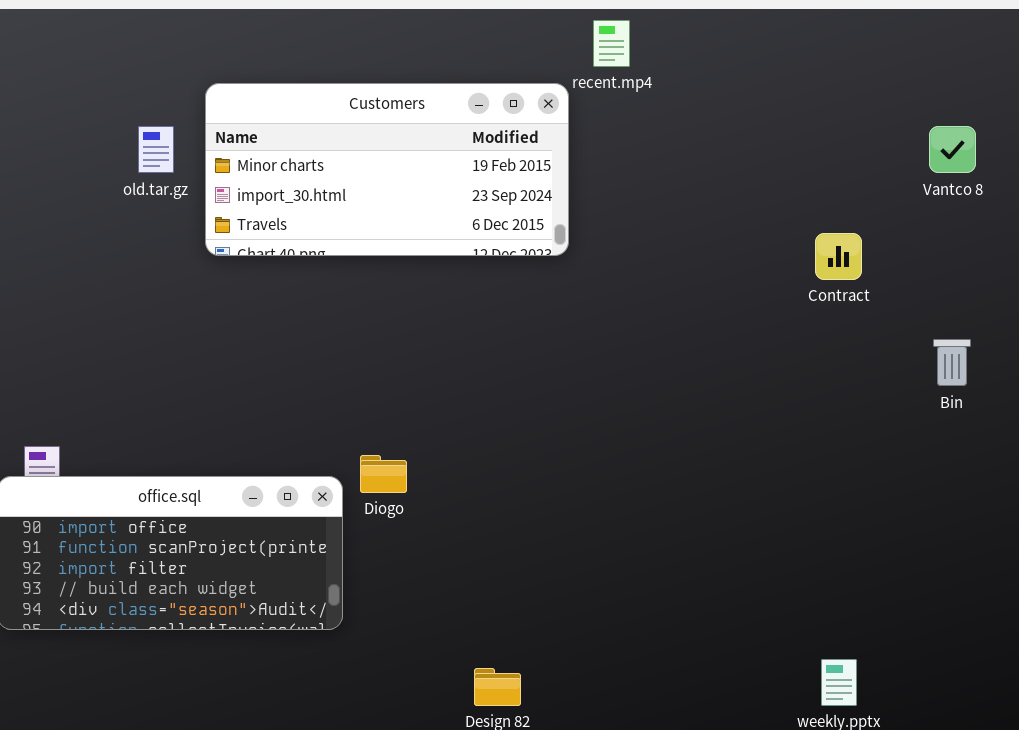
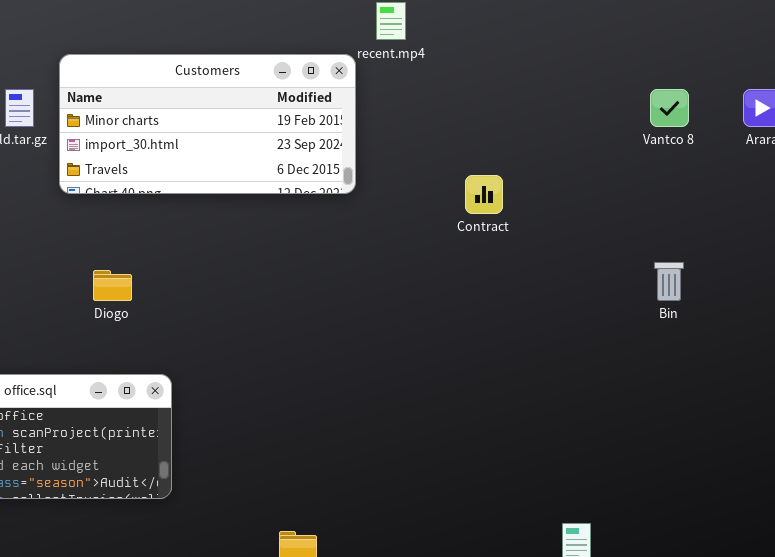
Contract: [815,233,862,280] -> [465,175,503,214], moved
Diogo: [360,455,407,493] -> [93,270,132,301], moved

